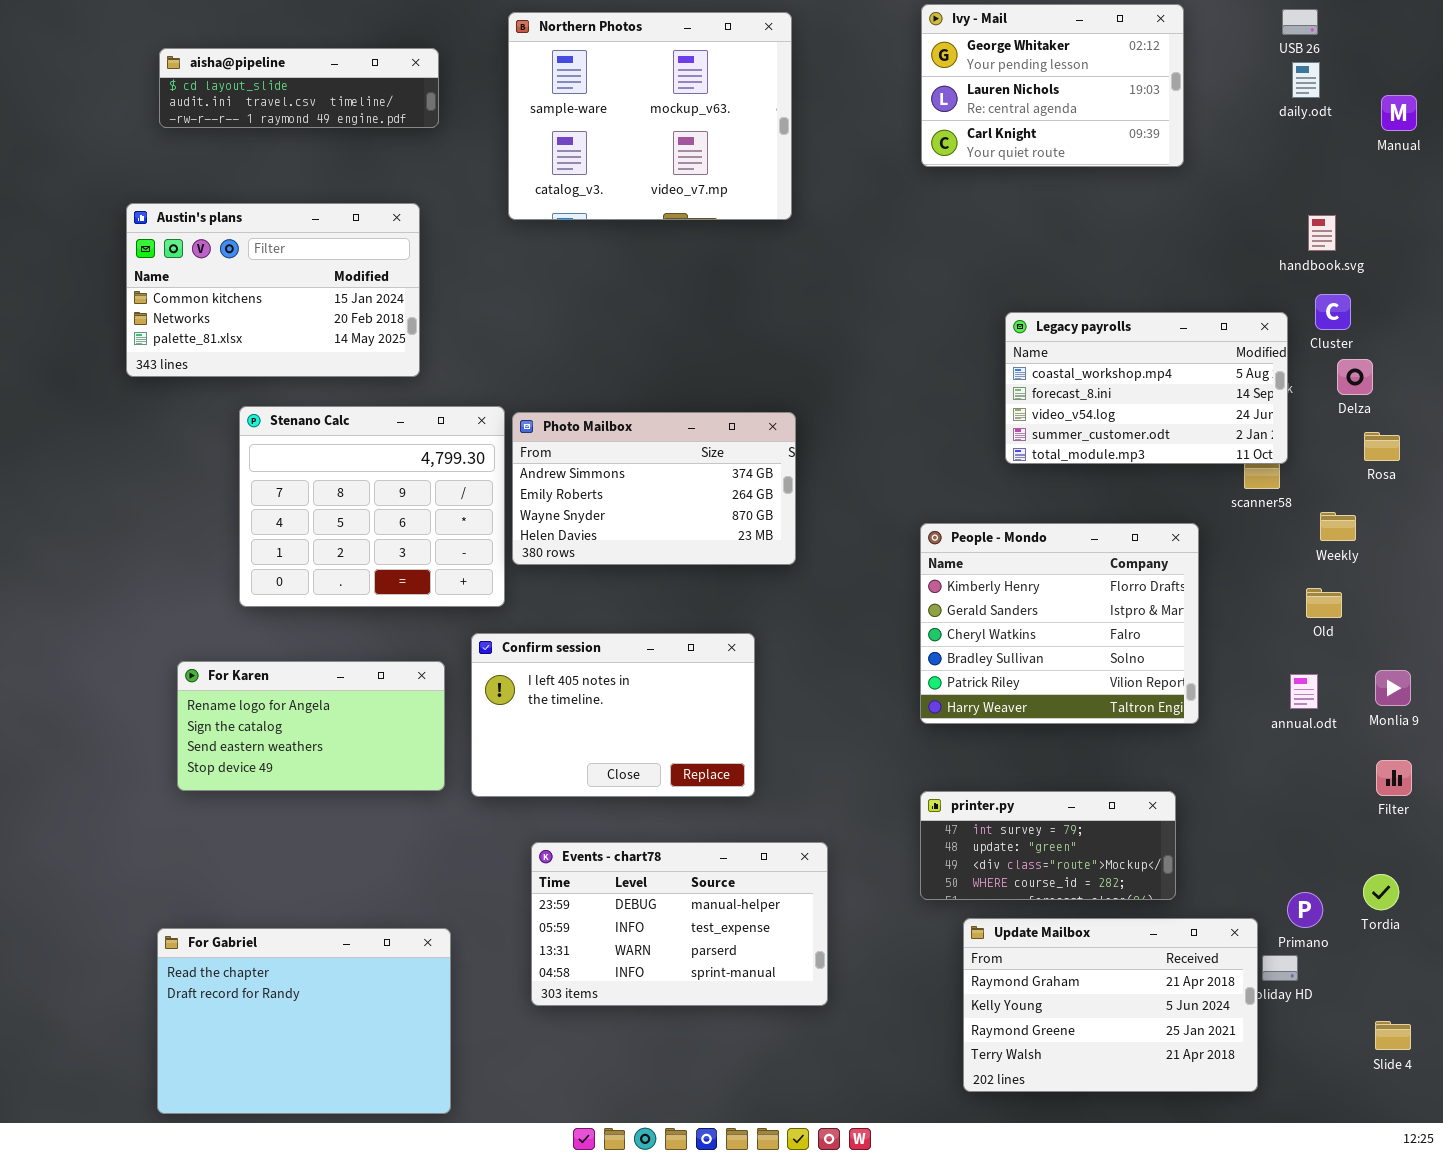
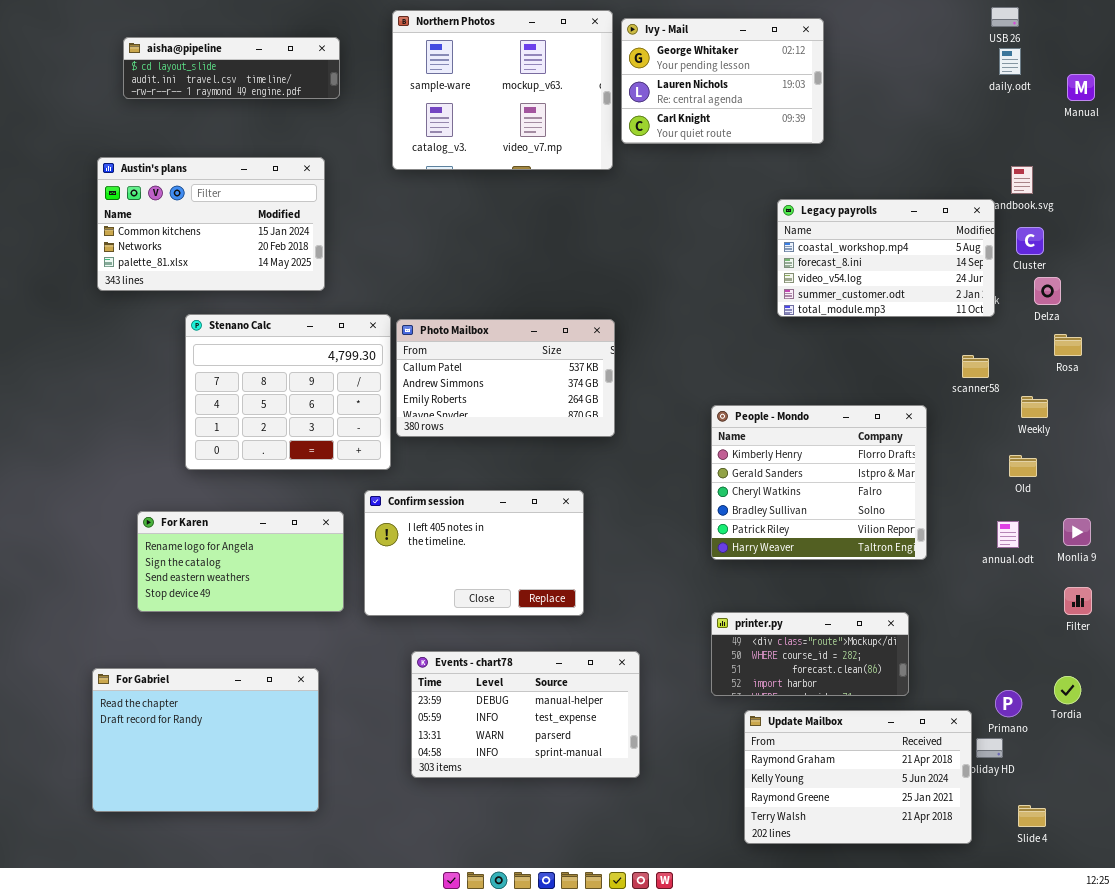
Ivy - Mail: [921,4,1184,167] -> [621,18,824,144], moved
Legacy payrolls: [1005,312,1288,464] -> [777,199,995,317], moved
Photo Mailbox: [512,412,796,565] -> [396,319,615,437], scrolled up 1 row
printer.py: [920,791,1176,900] -> [711,612,909,696], scrolled down 2 rows
For Gabriel: [157,928,451,1114] -> [92,668,319,812], moved
Slide 4: [1375,1021,1411,1050] -> [1018,805,1046,827], moved

